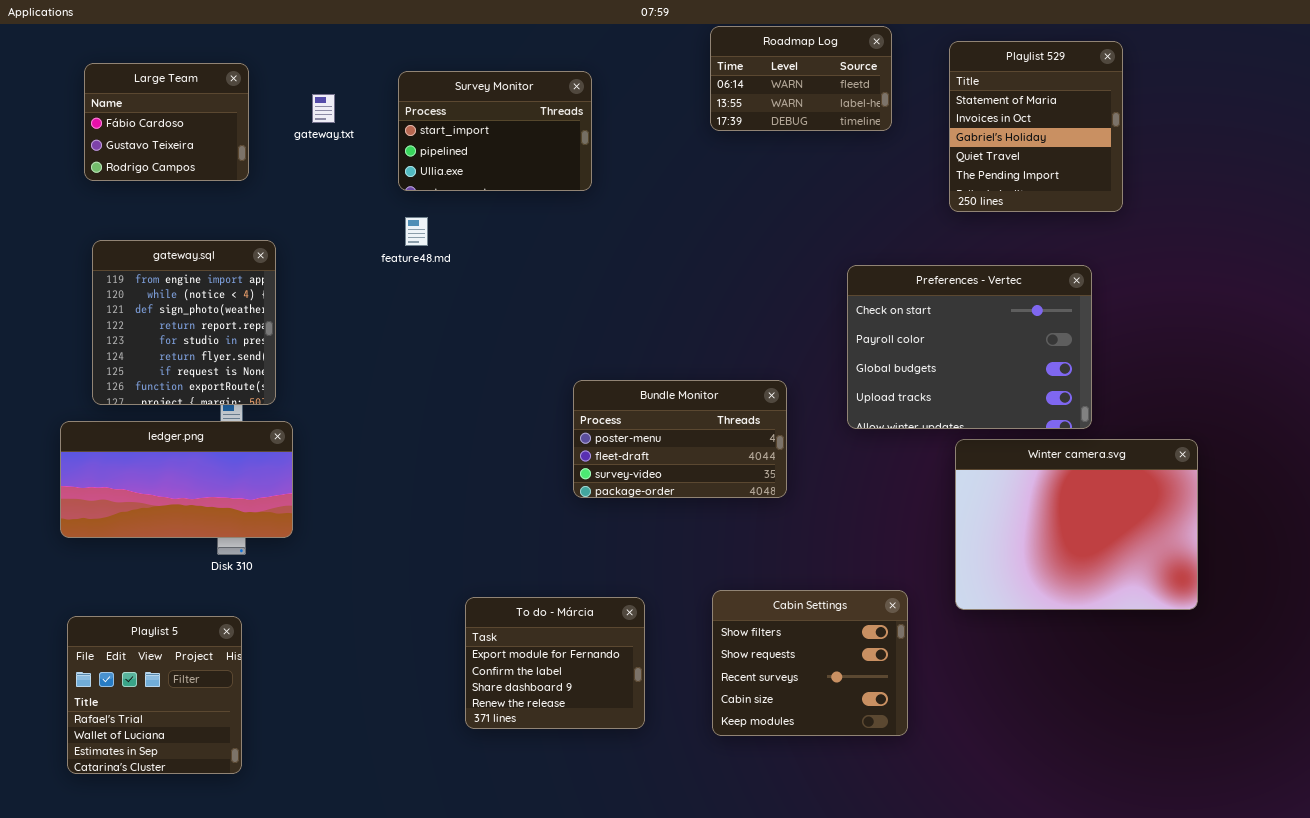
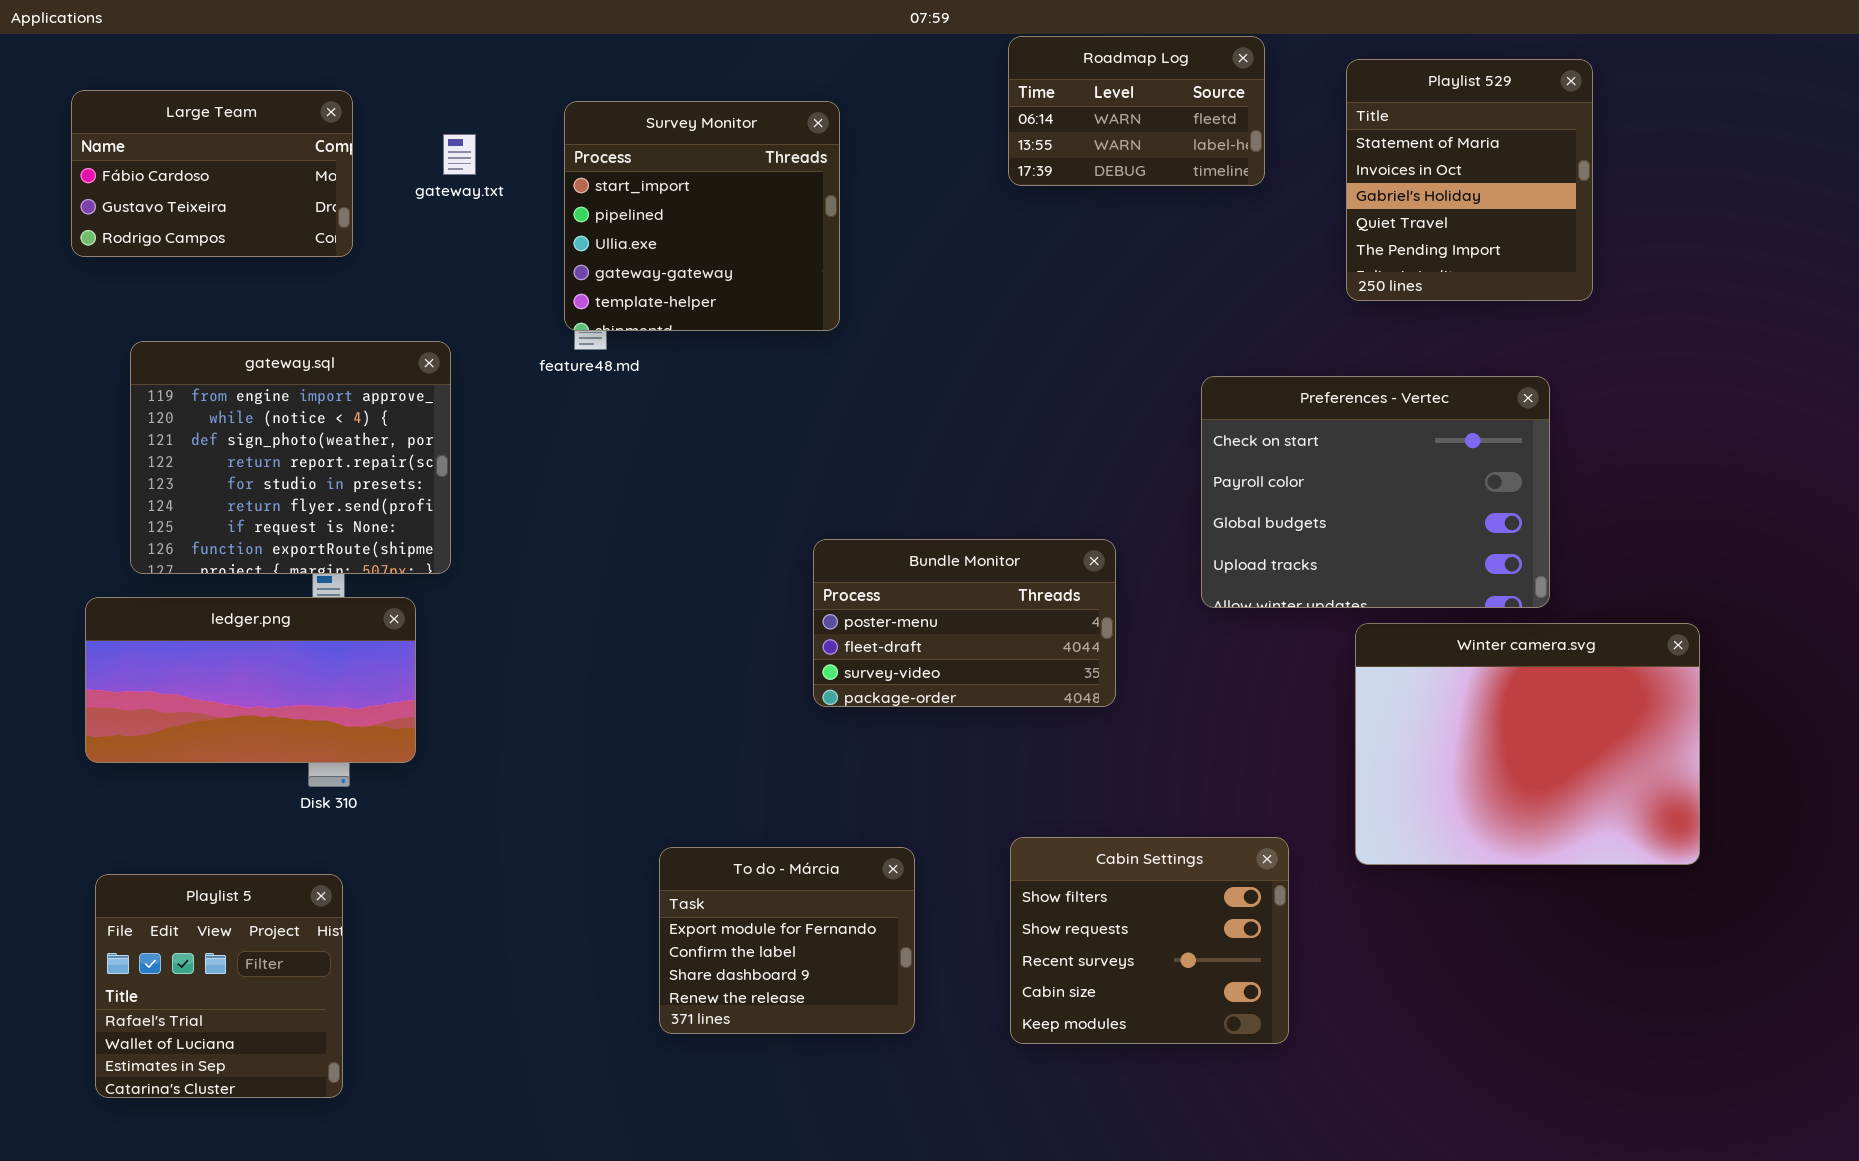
Large Team: [84,63,249,181] -> [71,90,353,257], resized
Survey Monitor: [398,71,592,191] -> [564,101,840,331], resized
gateway.sql: [92,240,276,405] -> [130,341,451,574], resized

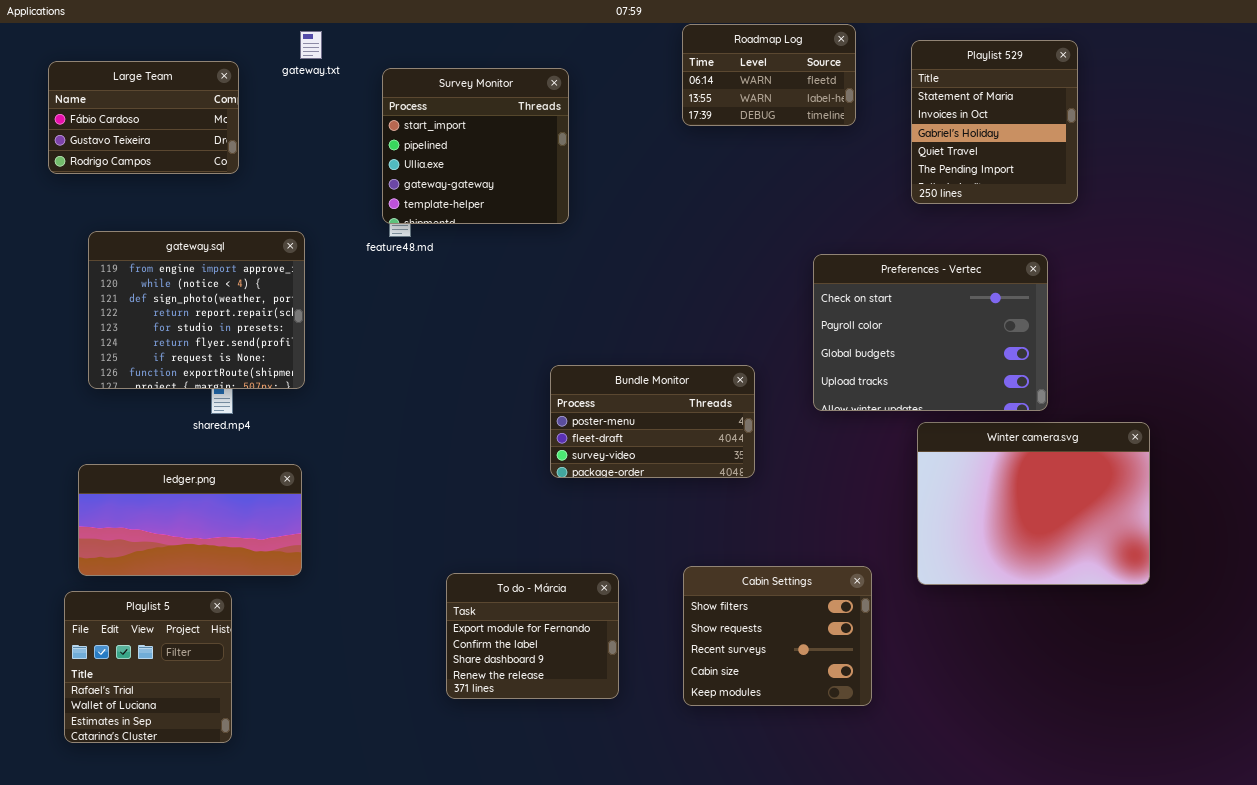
gateway.txt: [443,134,476,175] -> [300,31,322,59], moved
ledger.png: [85,597,416,763] -> [78,464,302,576], moved

